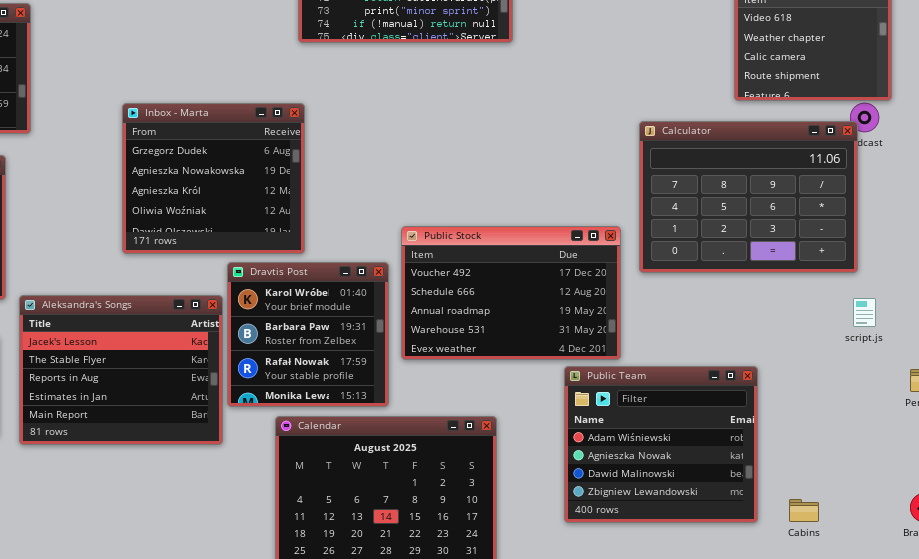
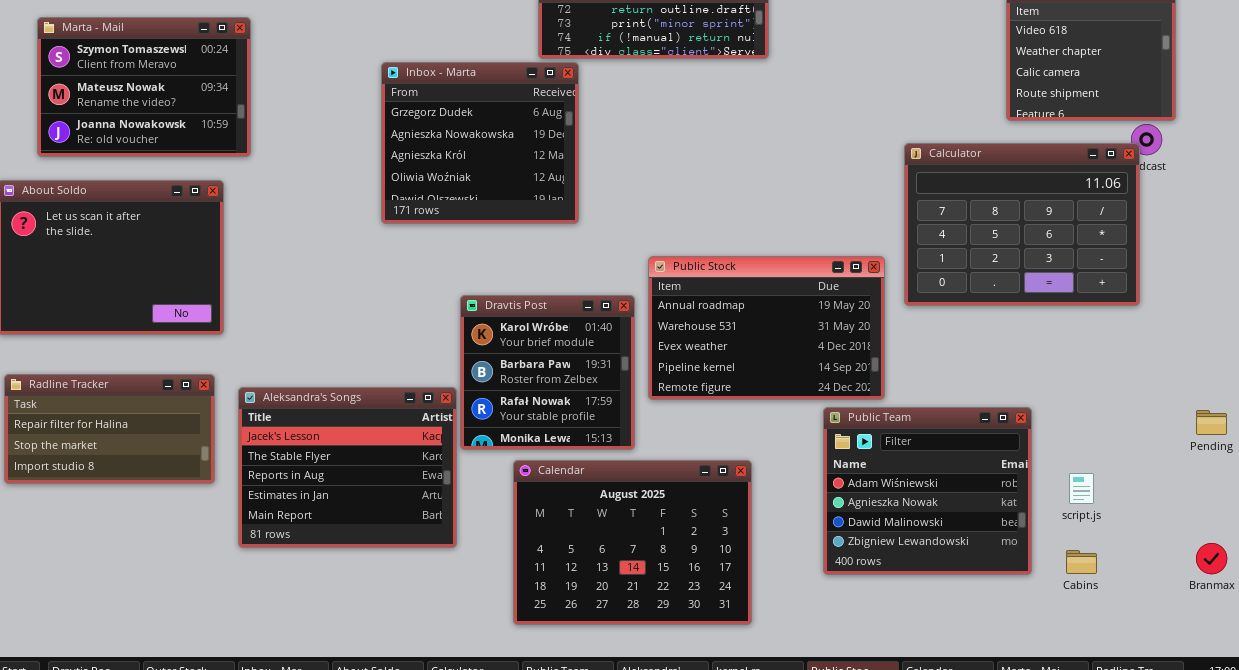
Inbox - Marta: [122,103,305,254] -> [381,62,579,224], moved
Public Stock: [401,226,621,360] -> [648,256,885,400], scrolled down 2 rows
Aleksandra's Songs: [19,295,223,445] -> [238,387,457,548], moved
script.js: [853,298,876,327] -> [1069,473,1094,504], moved

